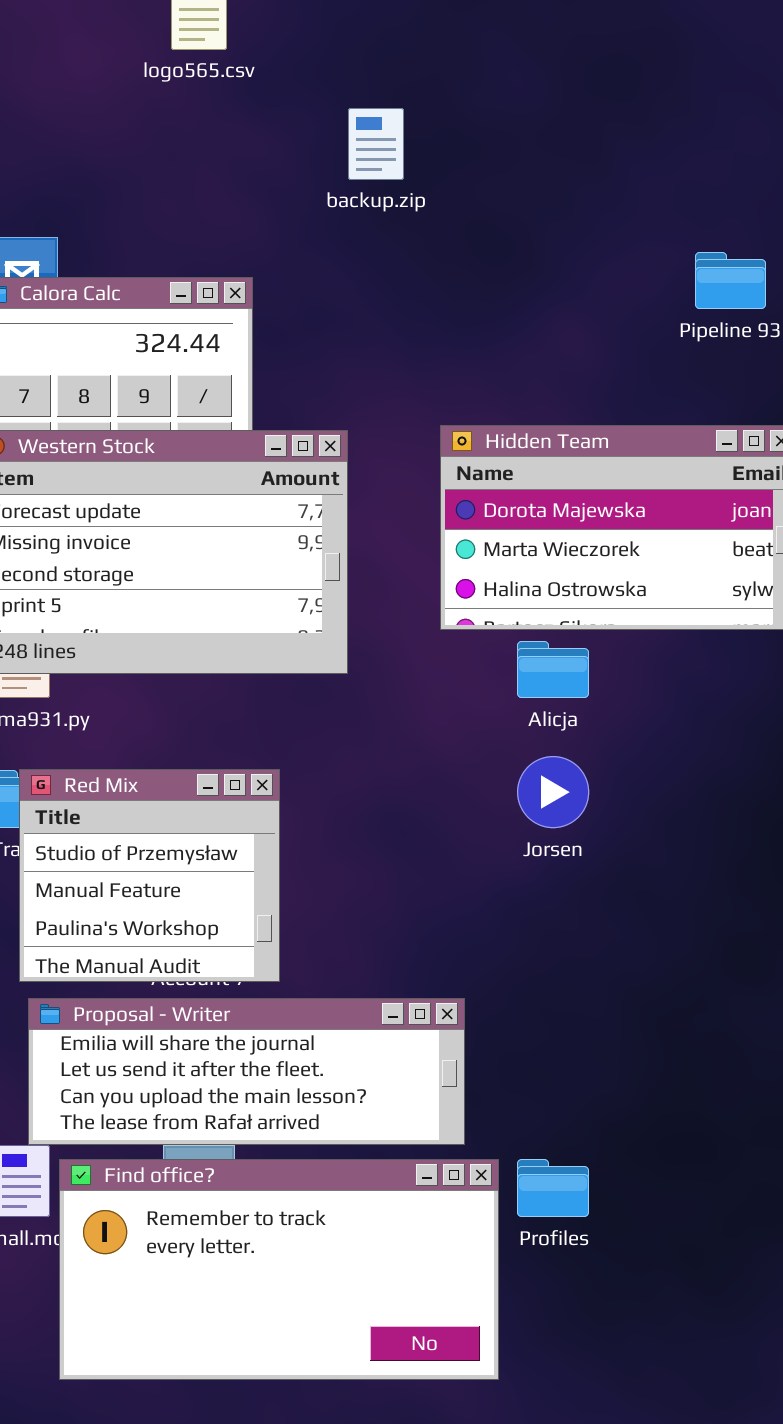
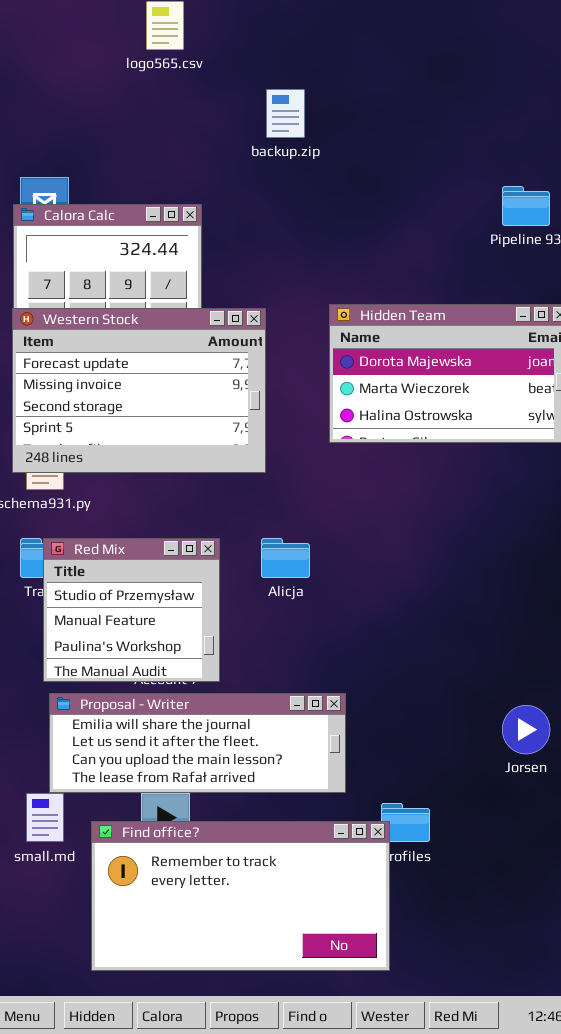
Alicja: [517,641,589,698] -> [261,538,310,578], moved
Jorsen: [517,756,589,828] -> [502,705,550,754], moved
Find office?: [59,1159,499,1380] -> [91,821,390,971], moved

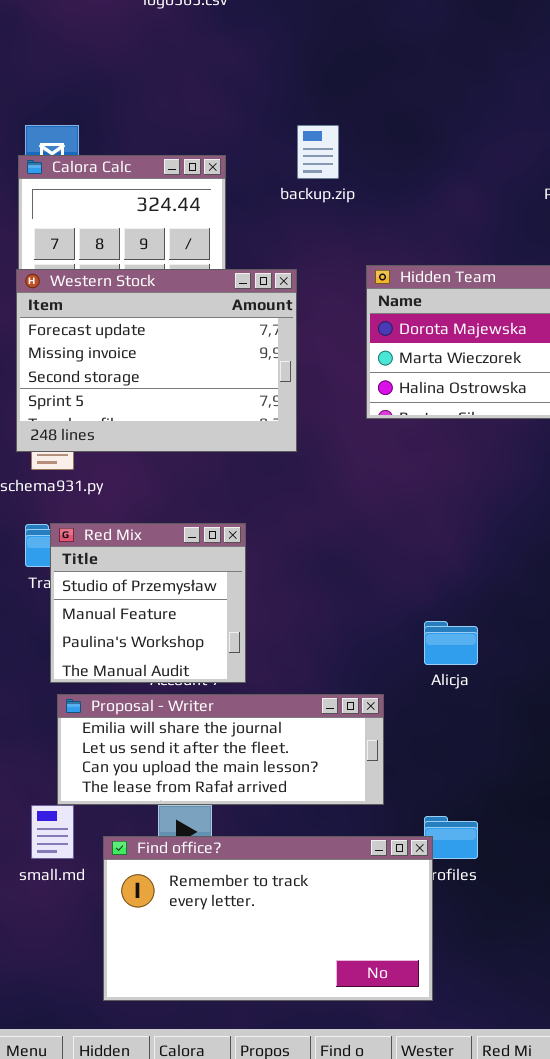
backup.zip: [266,89,305,138] -> [297,125,339,179], moved
Alicja: [261,538,310,578] -> [424,621,478,665], moved

